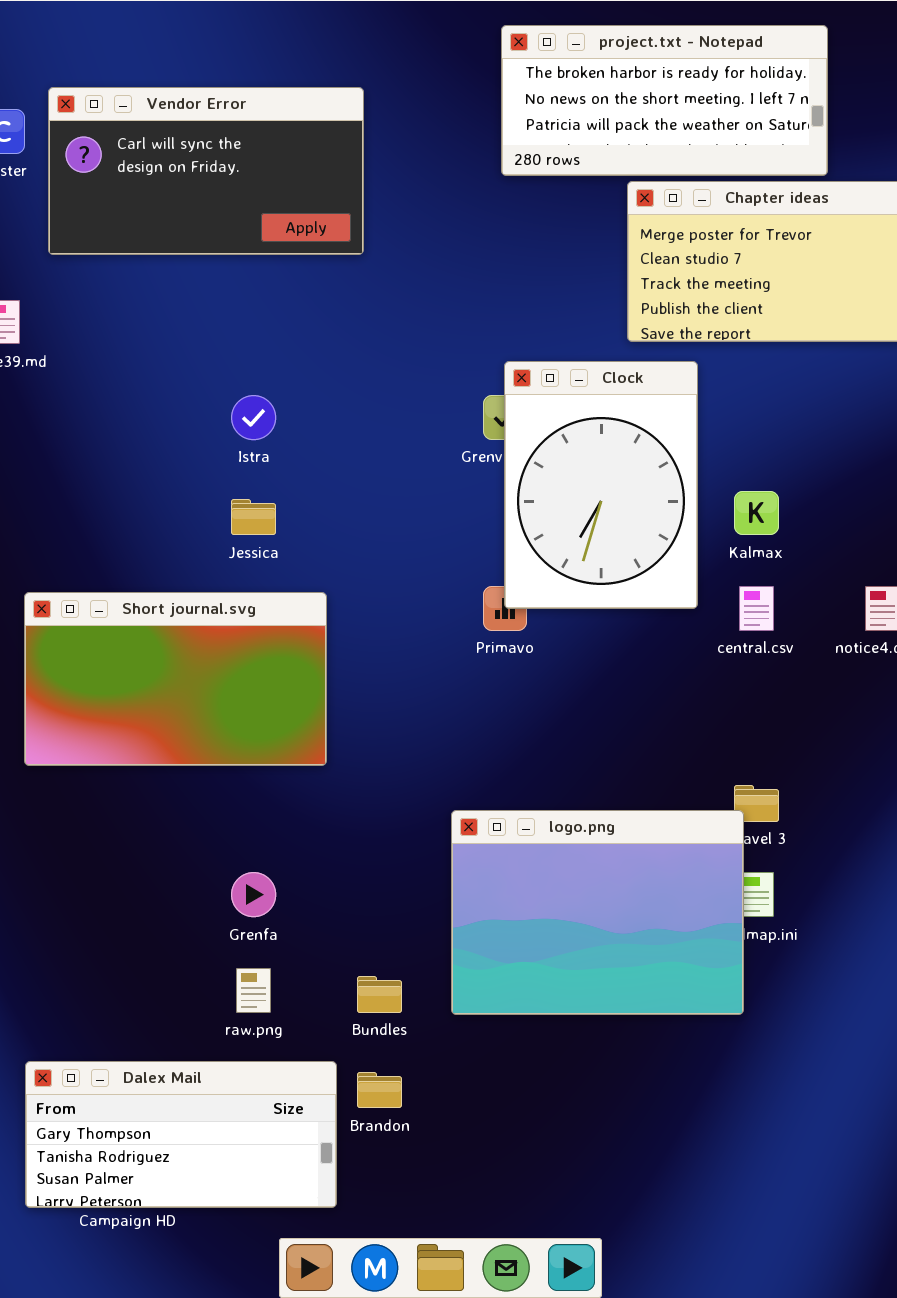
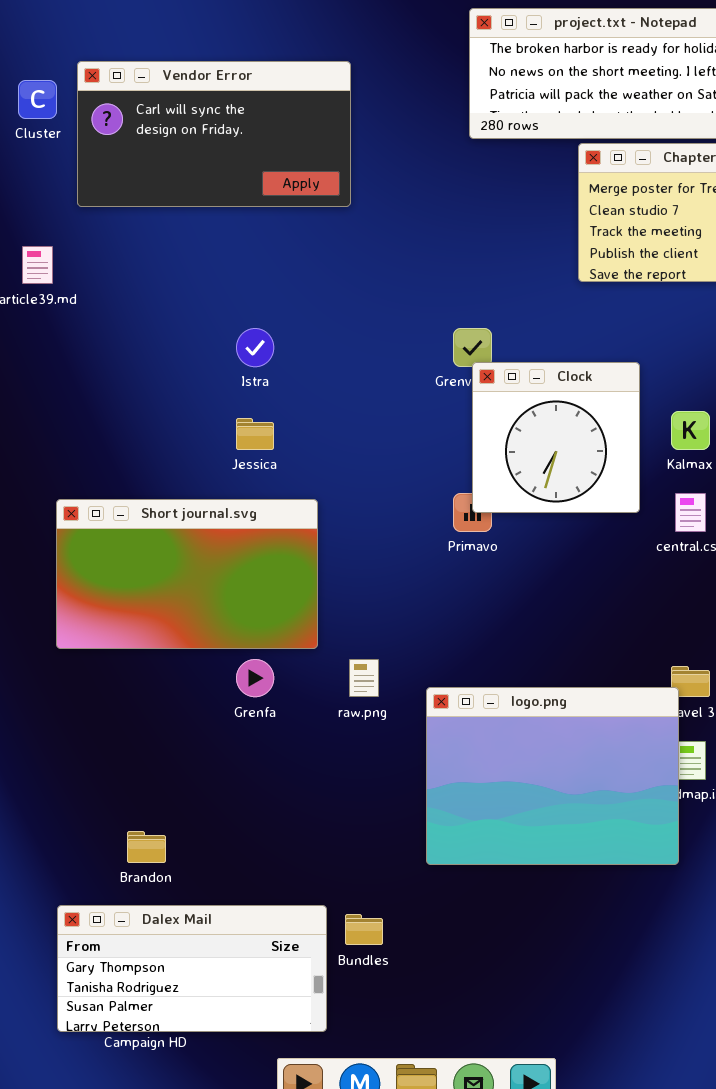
Clock: [504,361,698,609] -> [472,362,640,513], resized
Grenfa: [231,872,276,917] -> [236,659,274,697], moved
raw.png: [236,968,271,1013] -> [349,659,379,697], moved
Bundles: [357,976,402,1013] -> [345,914,383,945], moved
Brandon: [357,1072,402,1108] -> [127,831,166,863], moved

